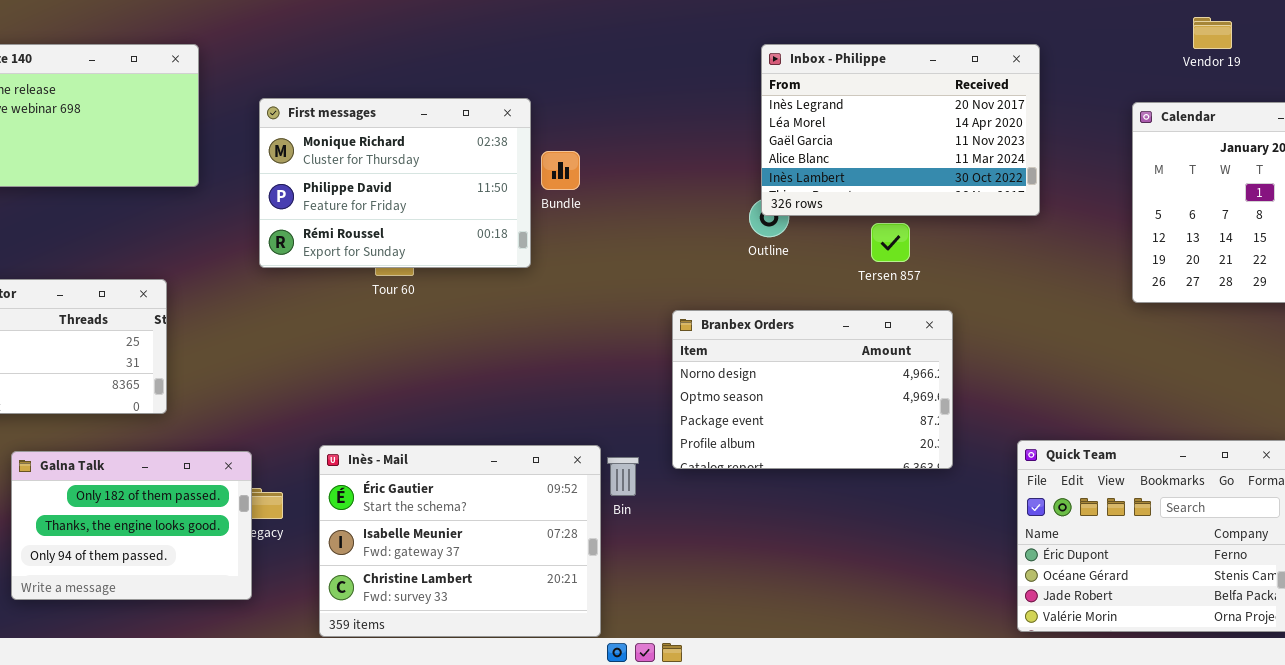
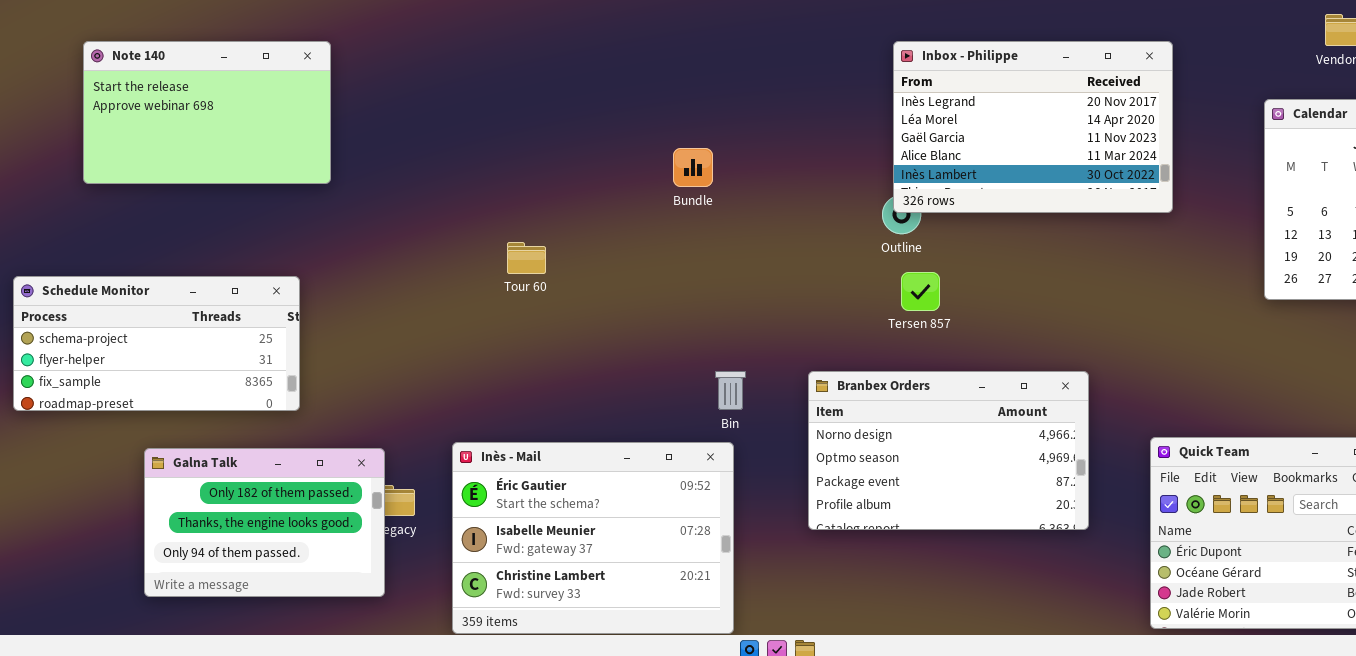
First messages: [259,98,531,268] -> none, closed
Tersen 857: [871,223,910,262] -> [901,272,940,311], moved
Branbex Orders: [672,310,953,469] -> [808,371,1089,530], moved
Bin: [607,457,639,496] -> [715,371,746,410], moved

